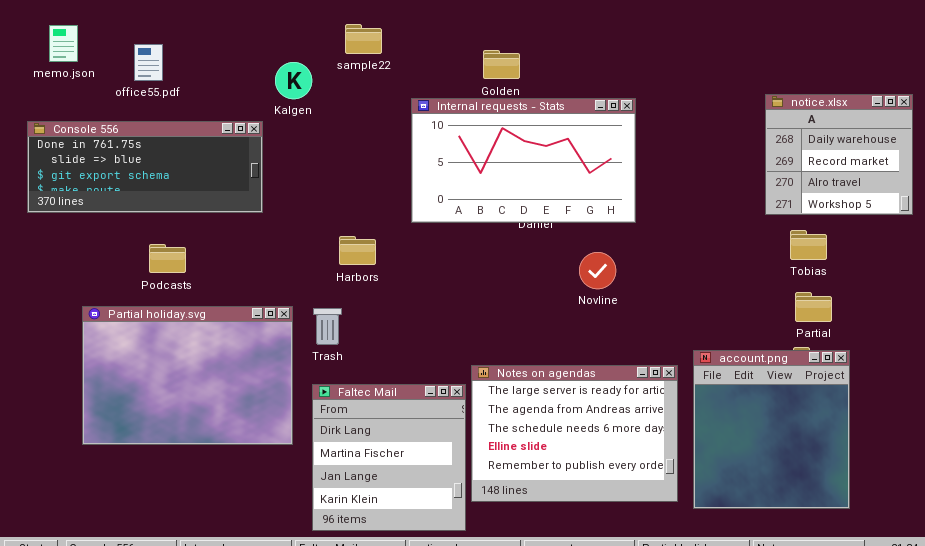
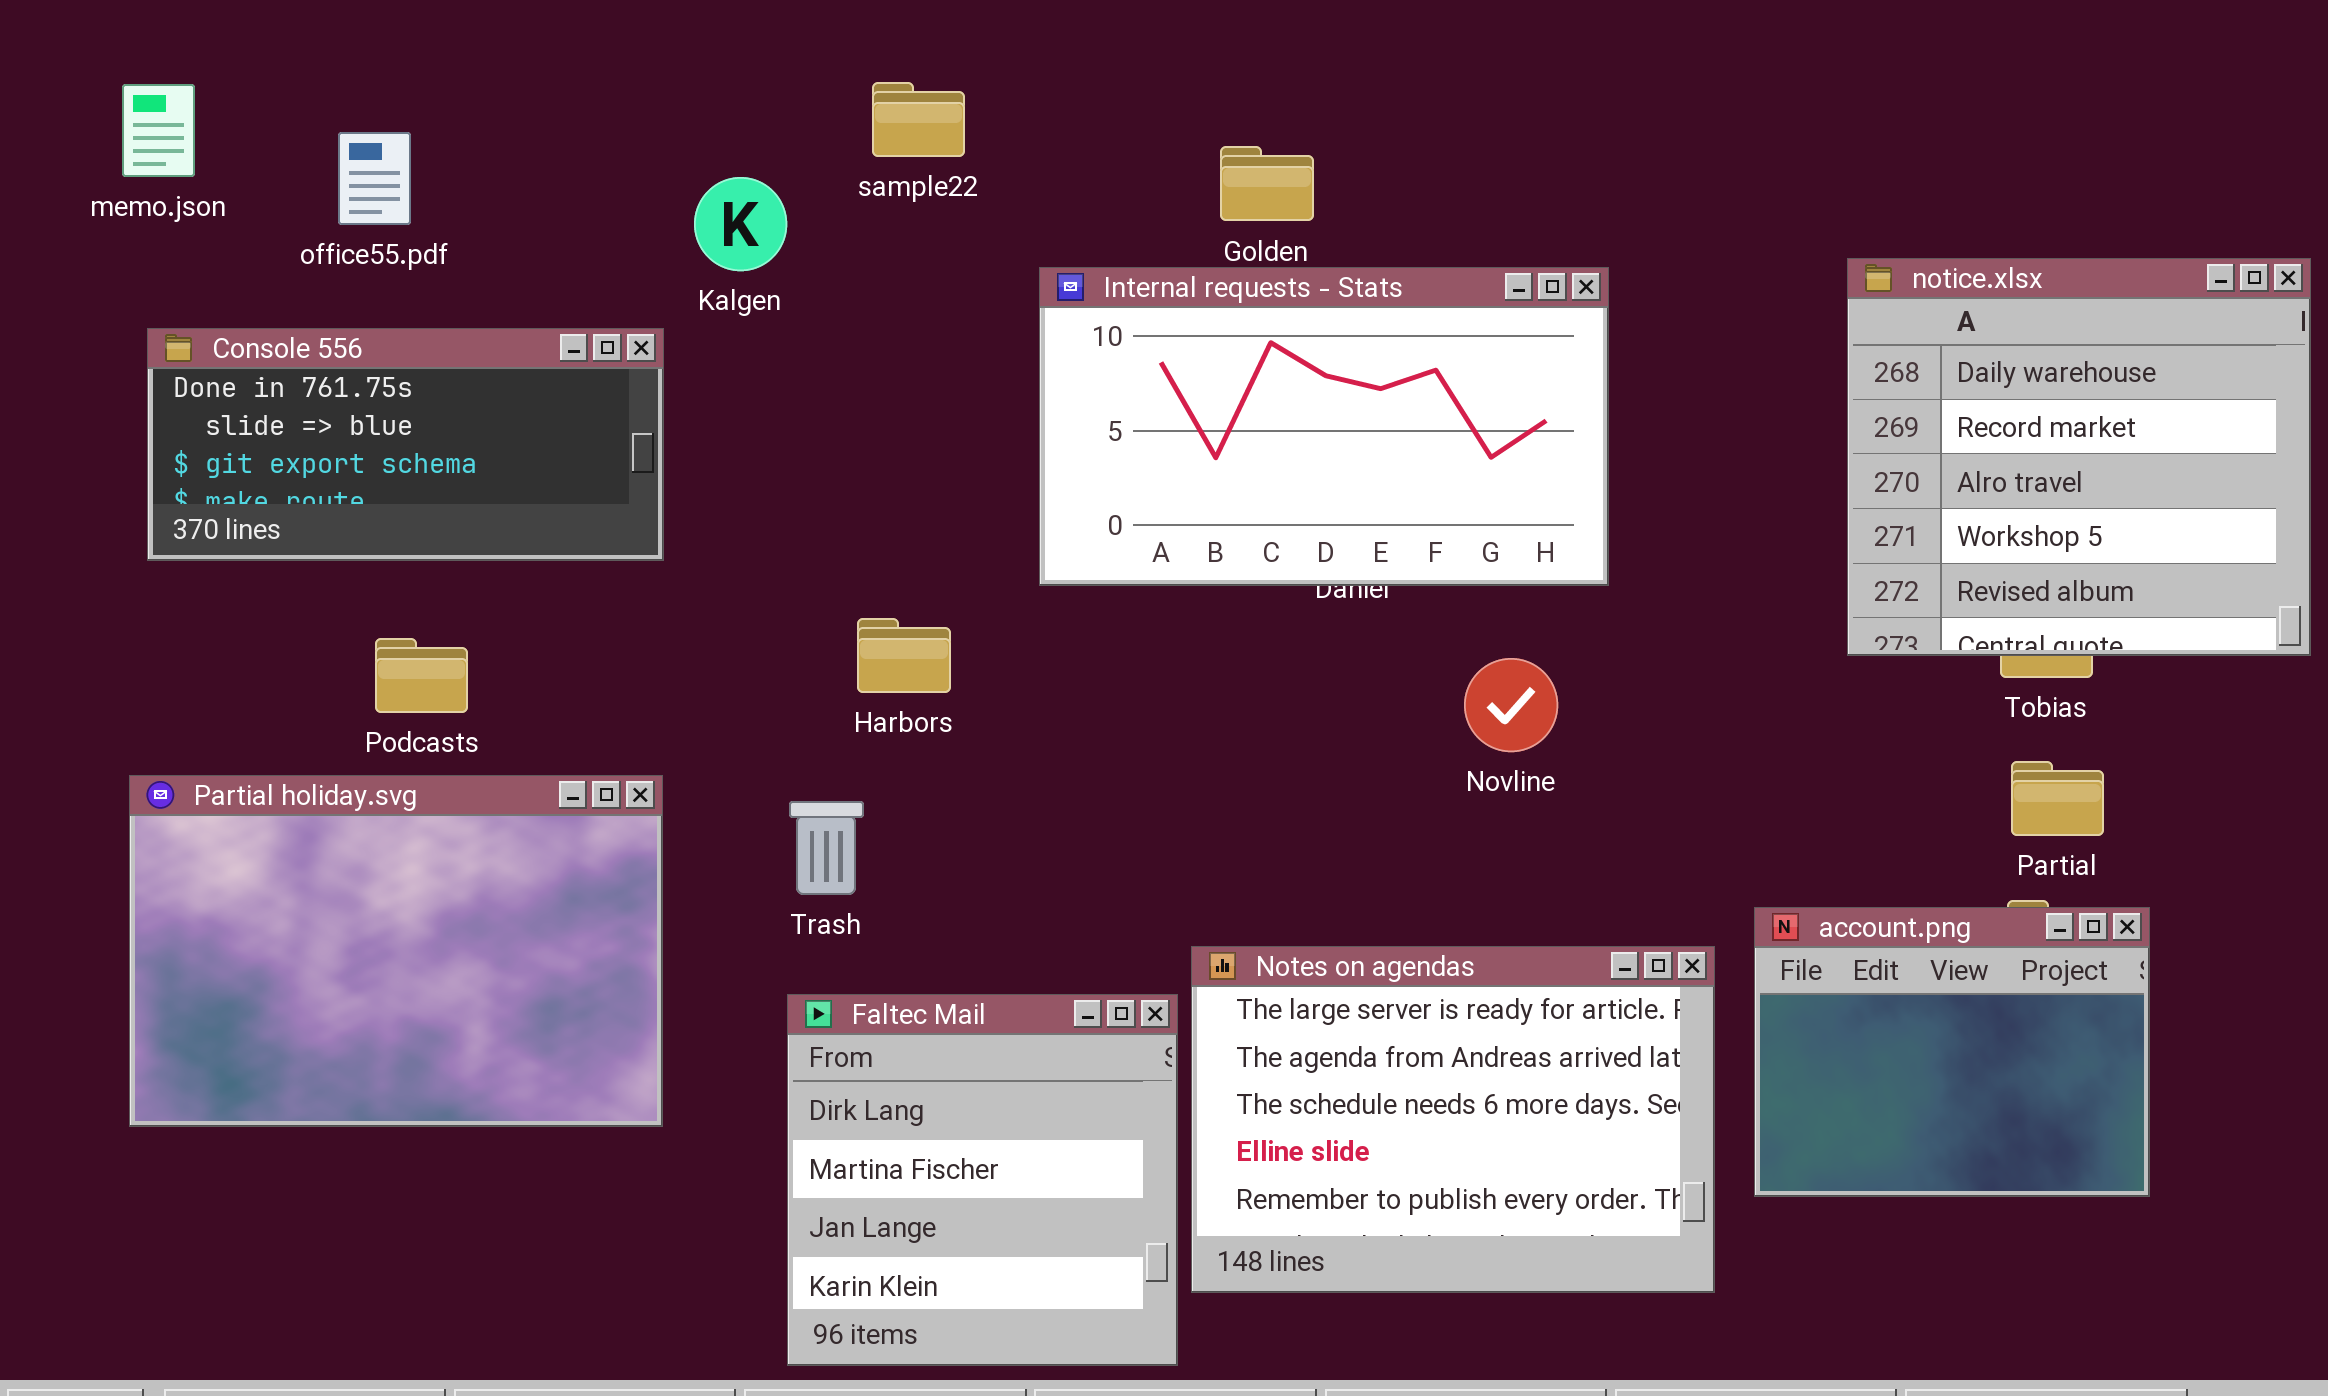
notice.xlsx: [765,94,913,215] -> [1847,258,2311,656], resized
Console 556: [27,121,263,213] -> [147,328,664,561], resized
Partial holiday.svg: [82,306,293,445] -> [129,775,663,1127], moved
account.png: [693,350,850,509] -> [1754,907,2150,1197], resized

